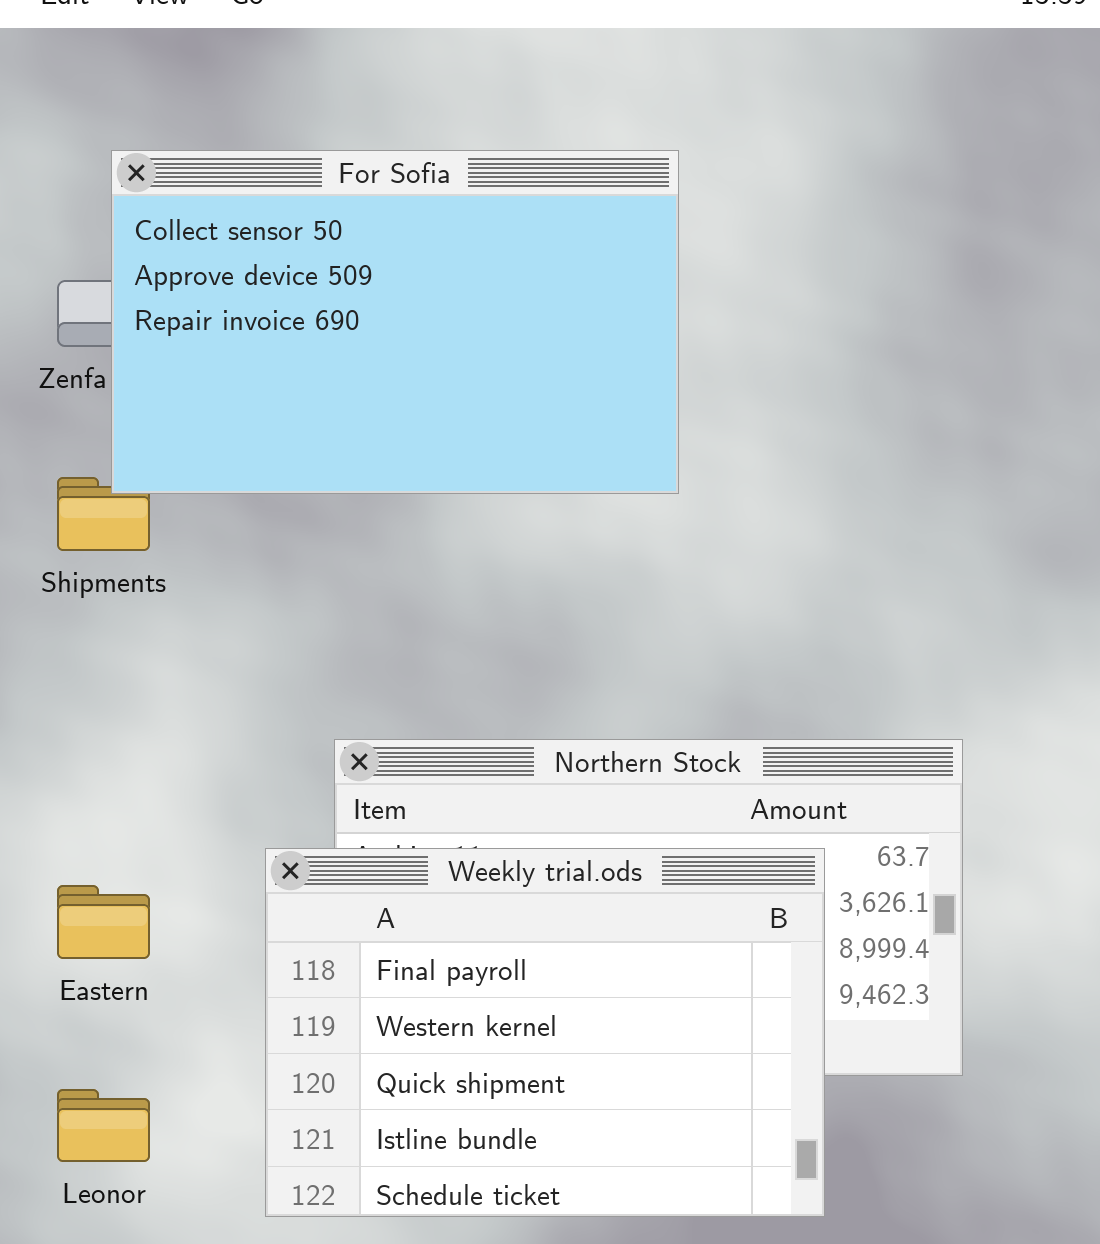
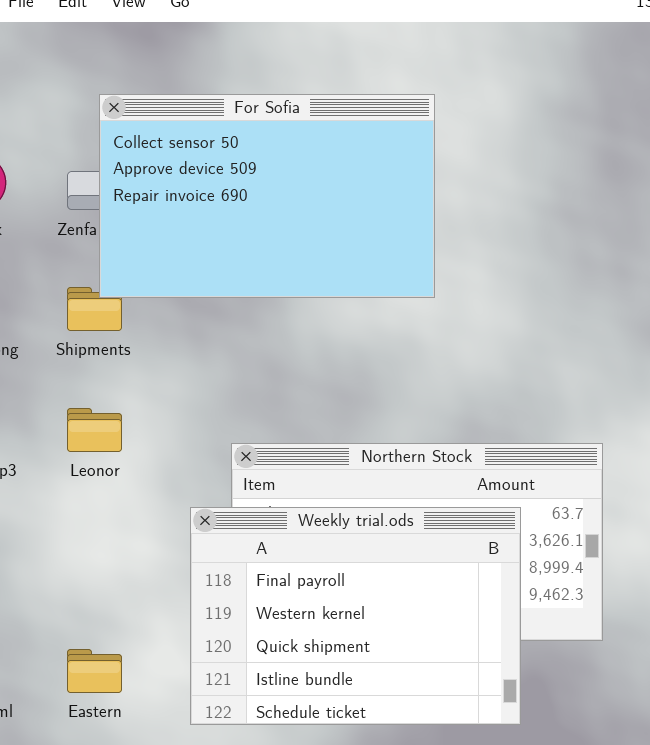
Eastern: [57,885,150,959] -> [67,649,122,693], moved
Leonor: [57,1089,150,1162] -> [67,408,122,452], moved

